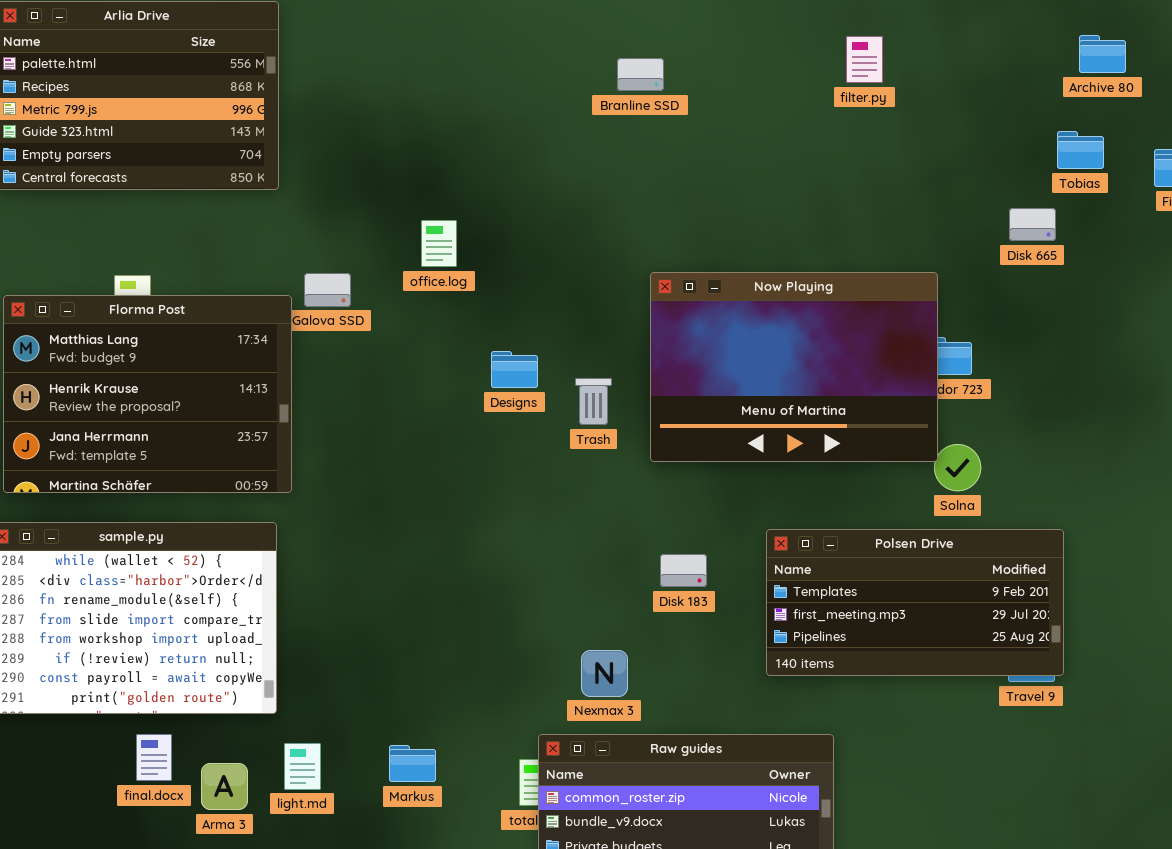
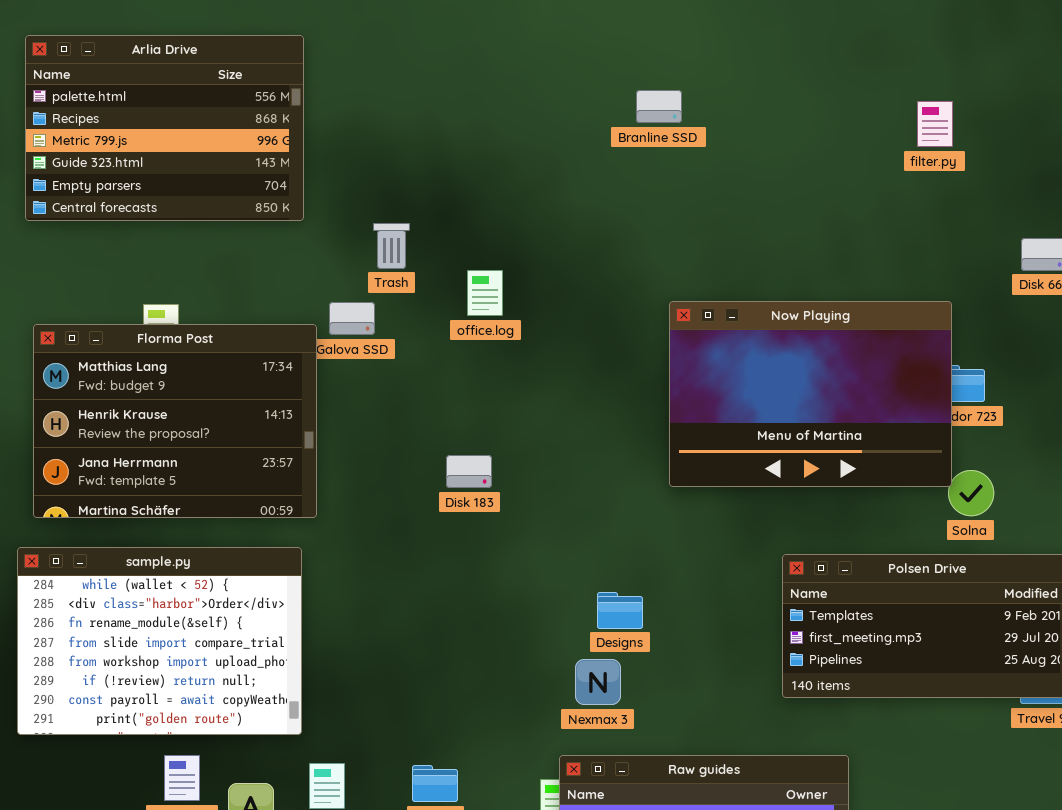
filter.py: [846,36,883,83] -> [917,101,953,147], moved
office.log: [421,220,457,267] -> [467,270,503,316], moved
Designs: [491,351,538,388] -> [597,592,643,629], moved
Trash: [575,378,612,425] -> [373,223,410,269], moved
Disk 183: [660,554,707,587] -> [446,455,492,488], moved
Nexmax 3: [581,650,628,697] -> [575,659,621,705], moved

